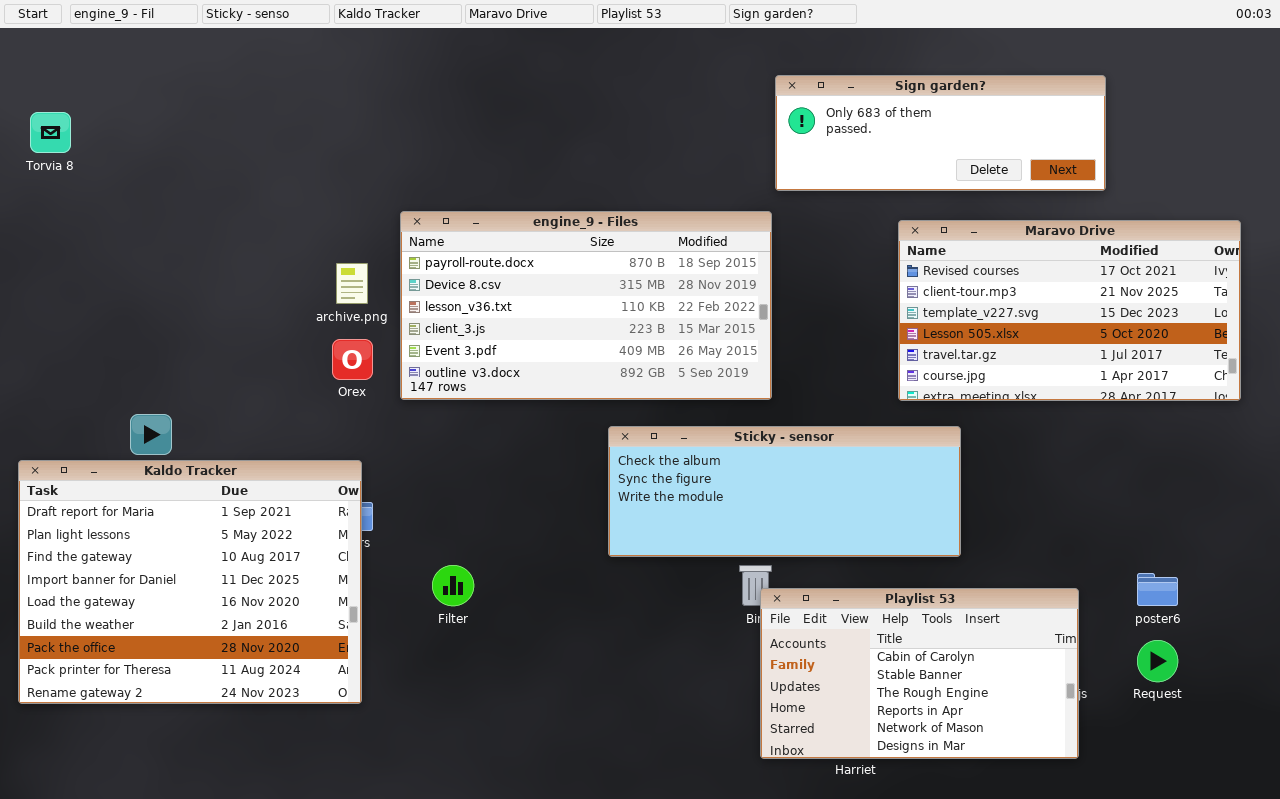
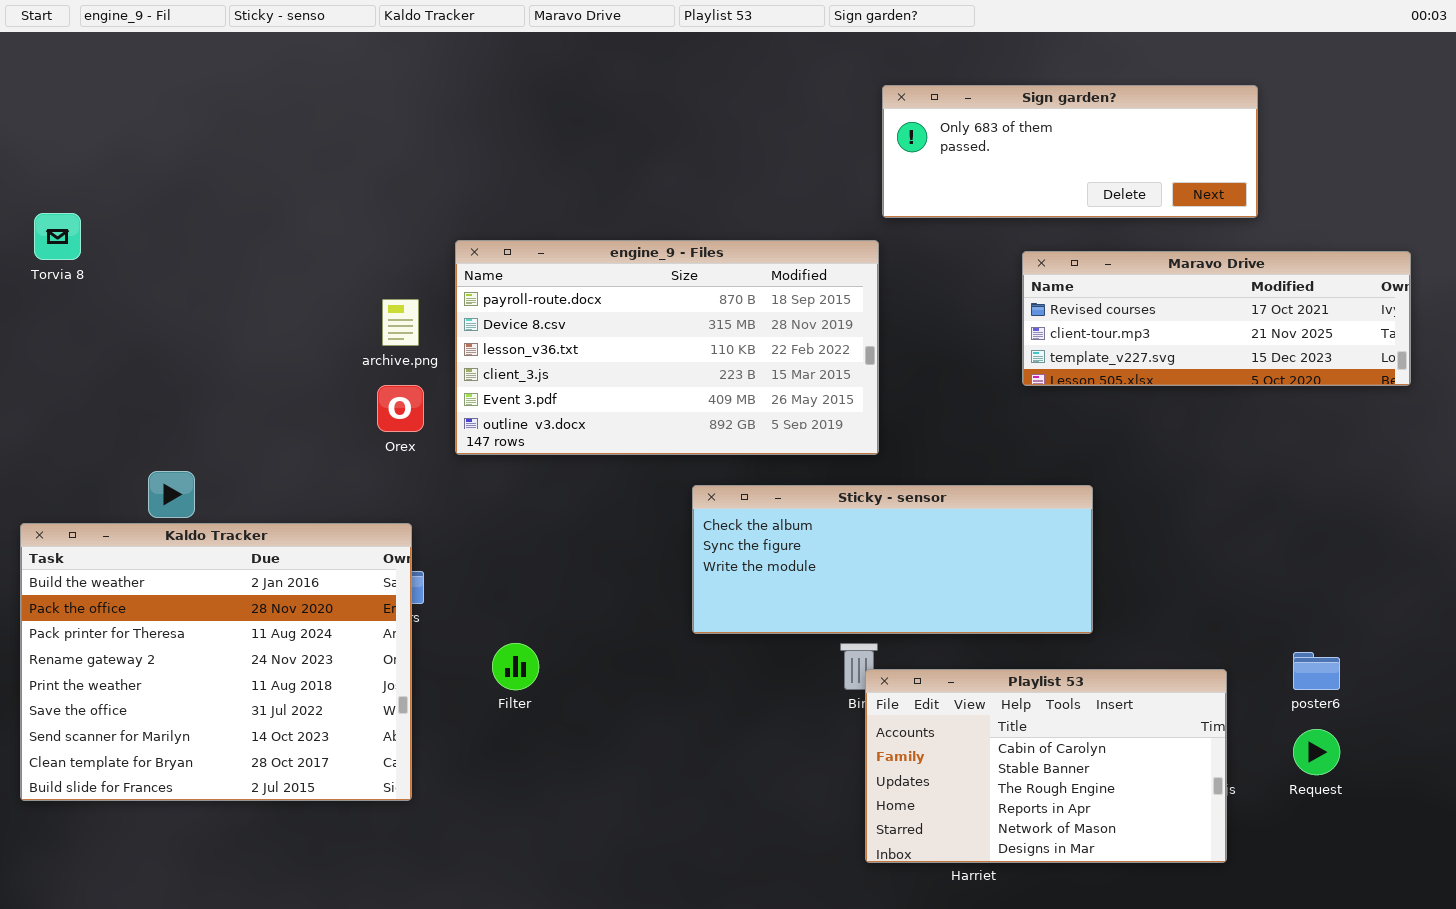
Torvia 8: [30,112,71,153] -> [34,213,81,260], moved
Maravo Drive: [898,220,1241,401] -> [1022,251,1411,386], resized
Kaldo Tracker: [18,460,362,704] -> [20,523,412,801], scrolled down 5 rows

